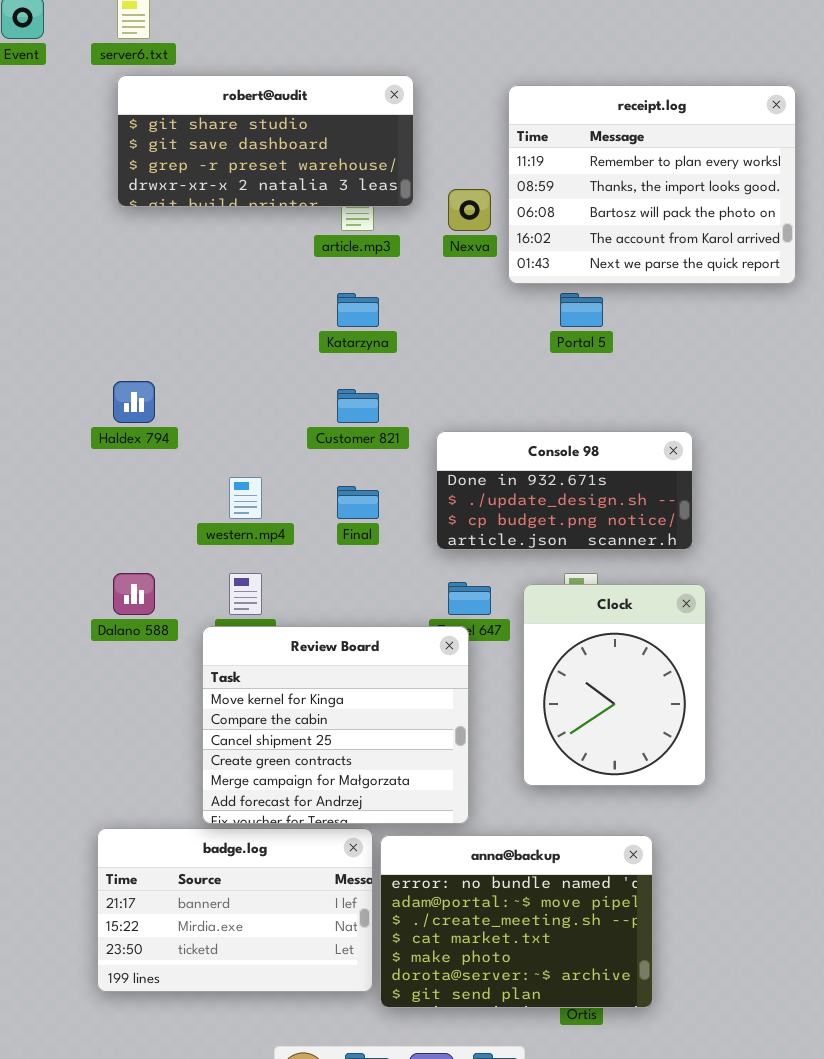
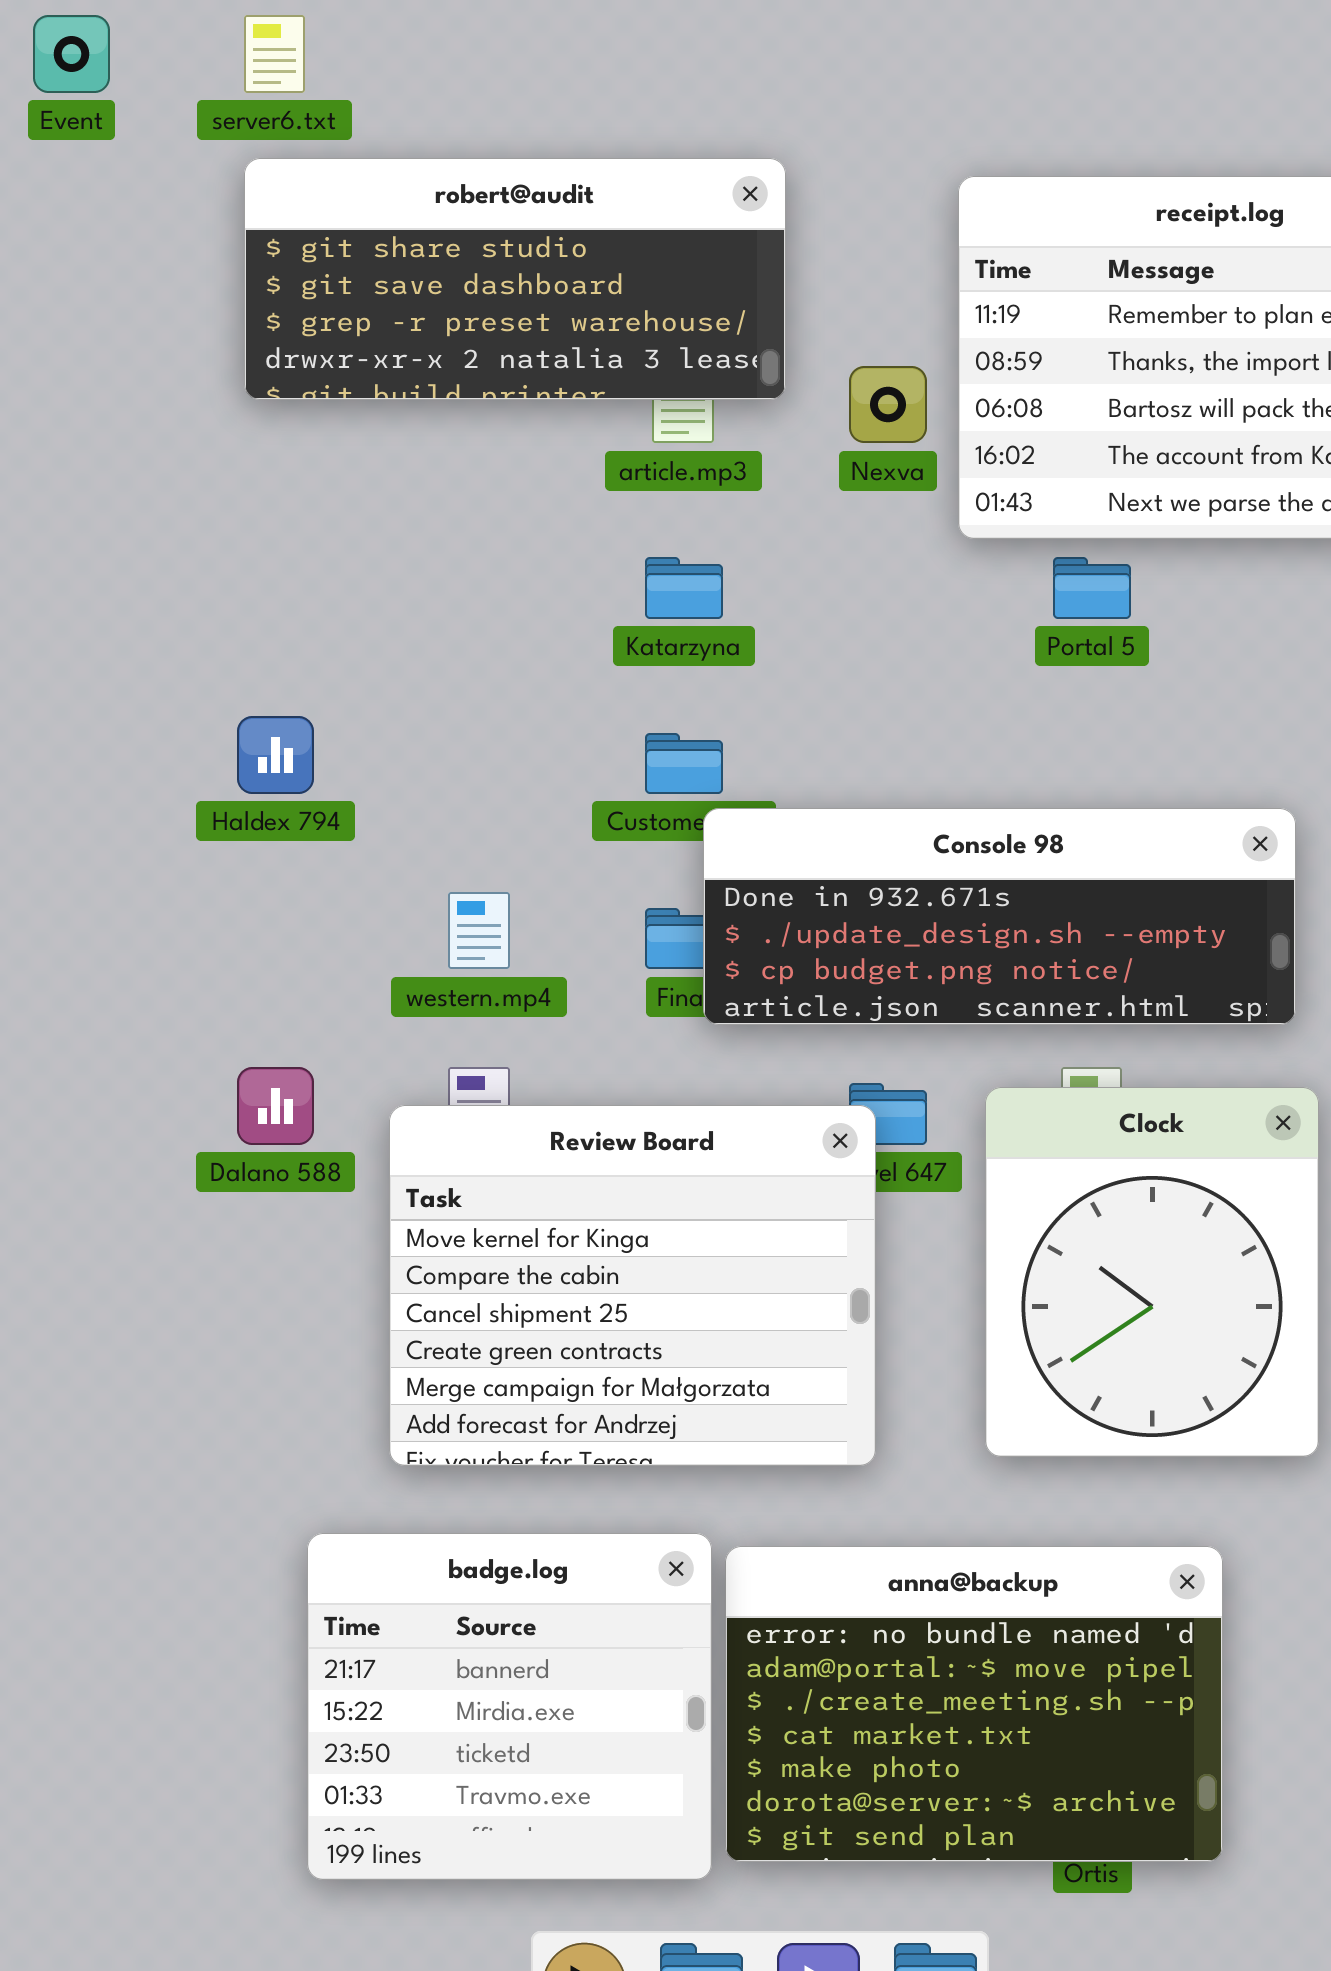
Console 98: [436,431,693,550] -> [703,808,1296,1025], resized
Review Board: [202,626,469,824] -> [389,1105,876,1466], moved
badge.log: [97,828,373,992] -> [307,1533,712,1880], resized

